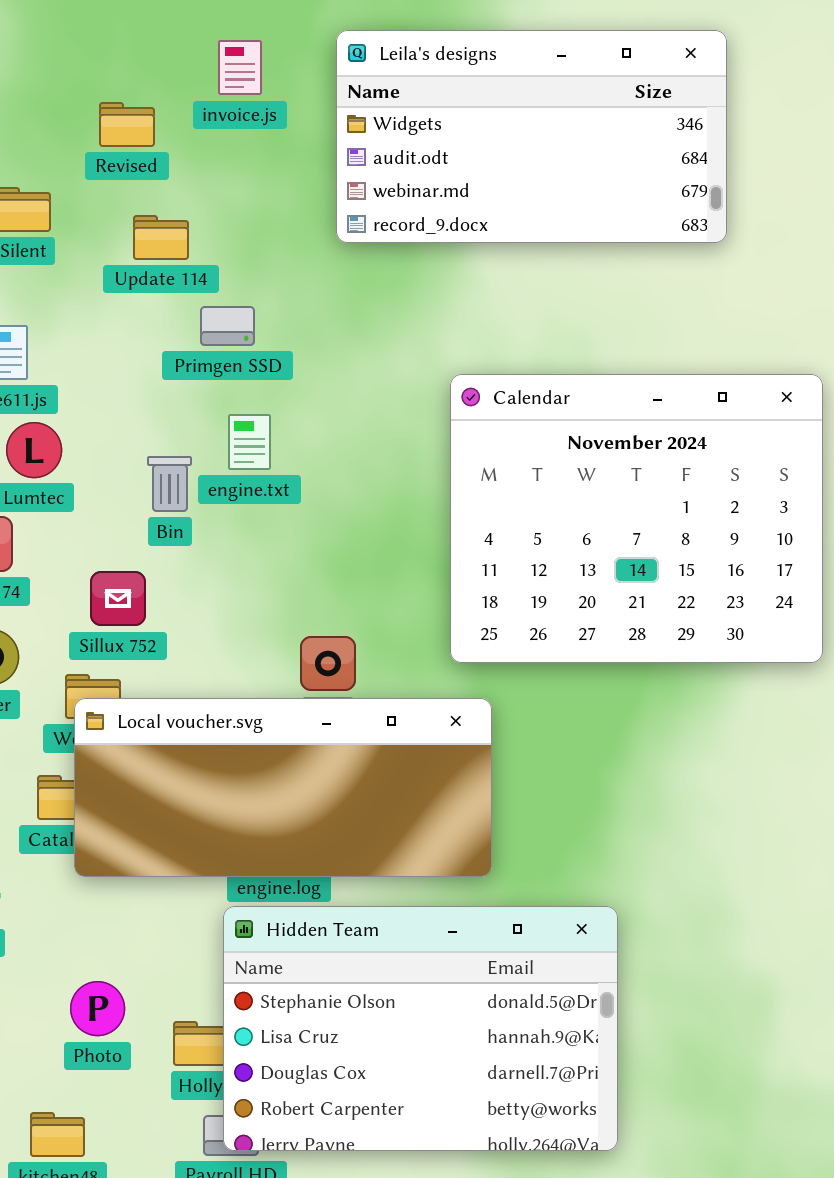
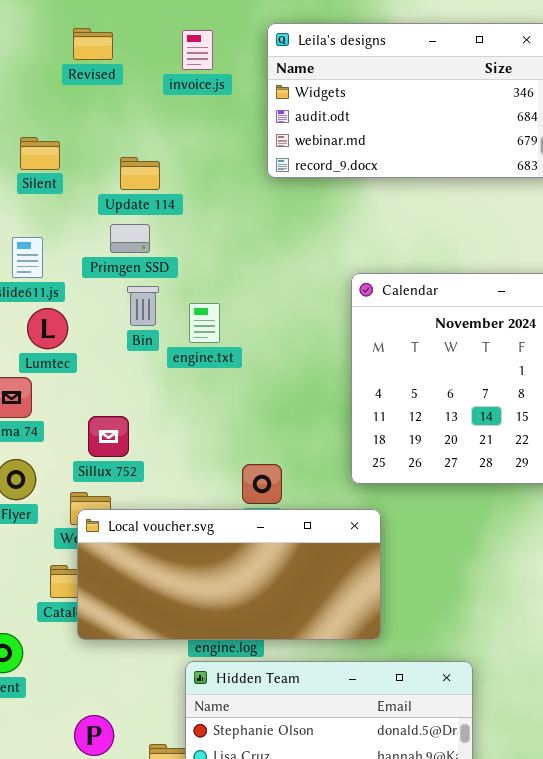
Revised: [99,102,155,147] -> [73,28,113,60], moved
Primgen SSD: [200,306,255,346] -> [110,224,150,253], moved
Bin: [147,456,192,512] -> [127,286,159,326], moved

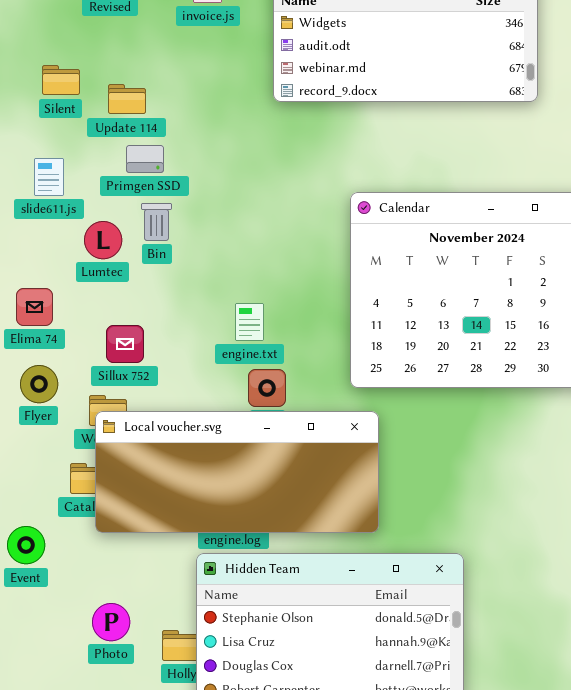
Update 114: [120,157,160,190] -> [108,84,146,114], moved
engine.txt: [189,303,220,343] -> [235,303,264,341], moved
Lumtec: [27,308,68,349] -> [84,221,122,259], moved

